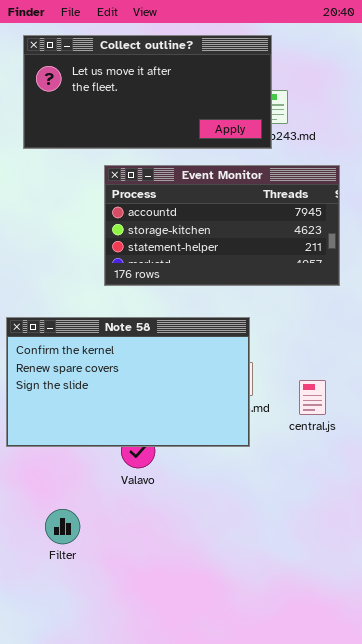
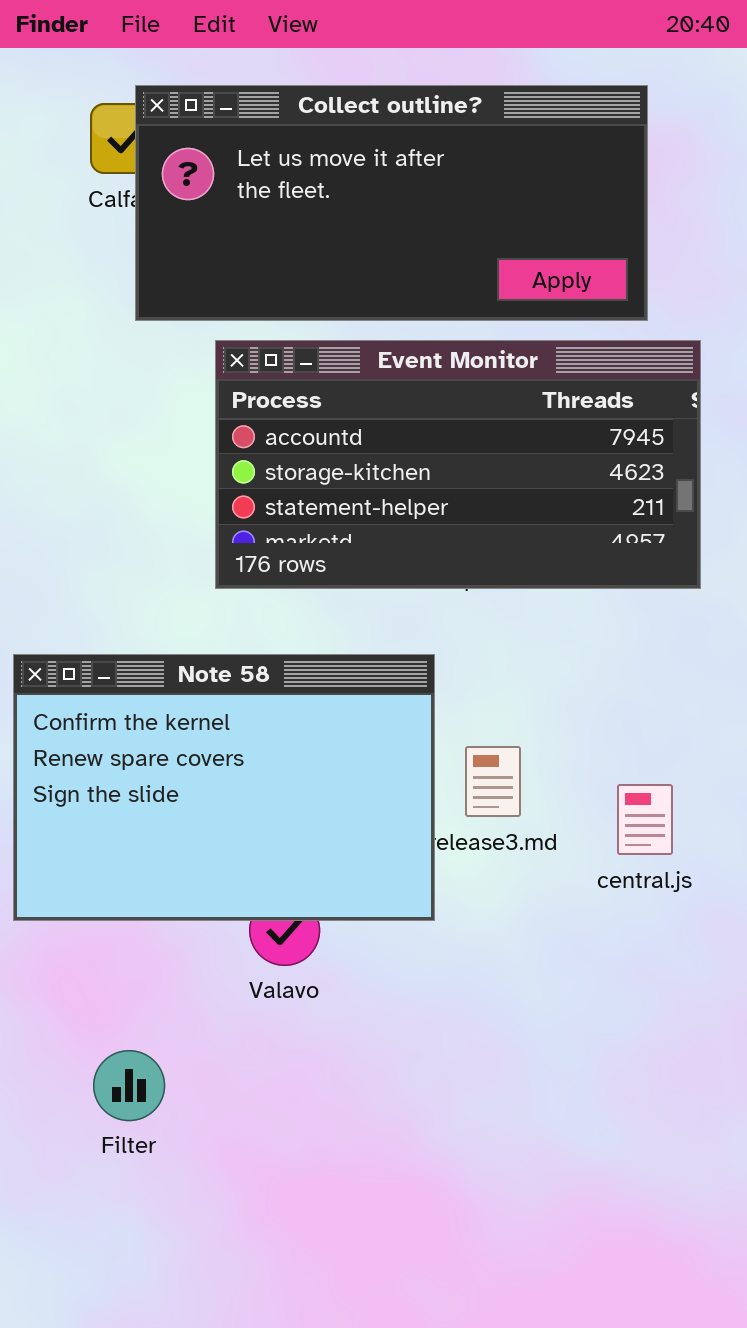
Collect outline?: [23,35,272,149] -> [135,85,648,321], moved
Note 58: [6,317,250,447] -> [13,654,435,921], resized

